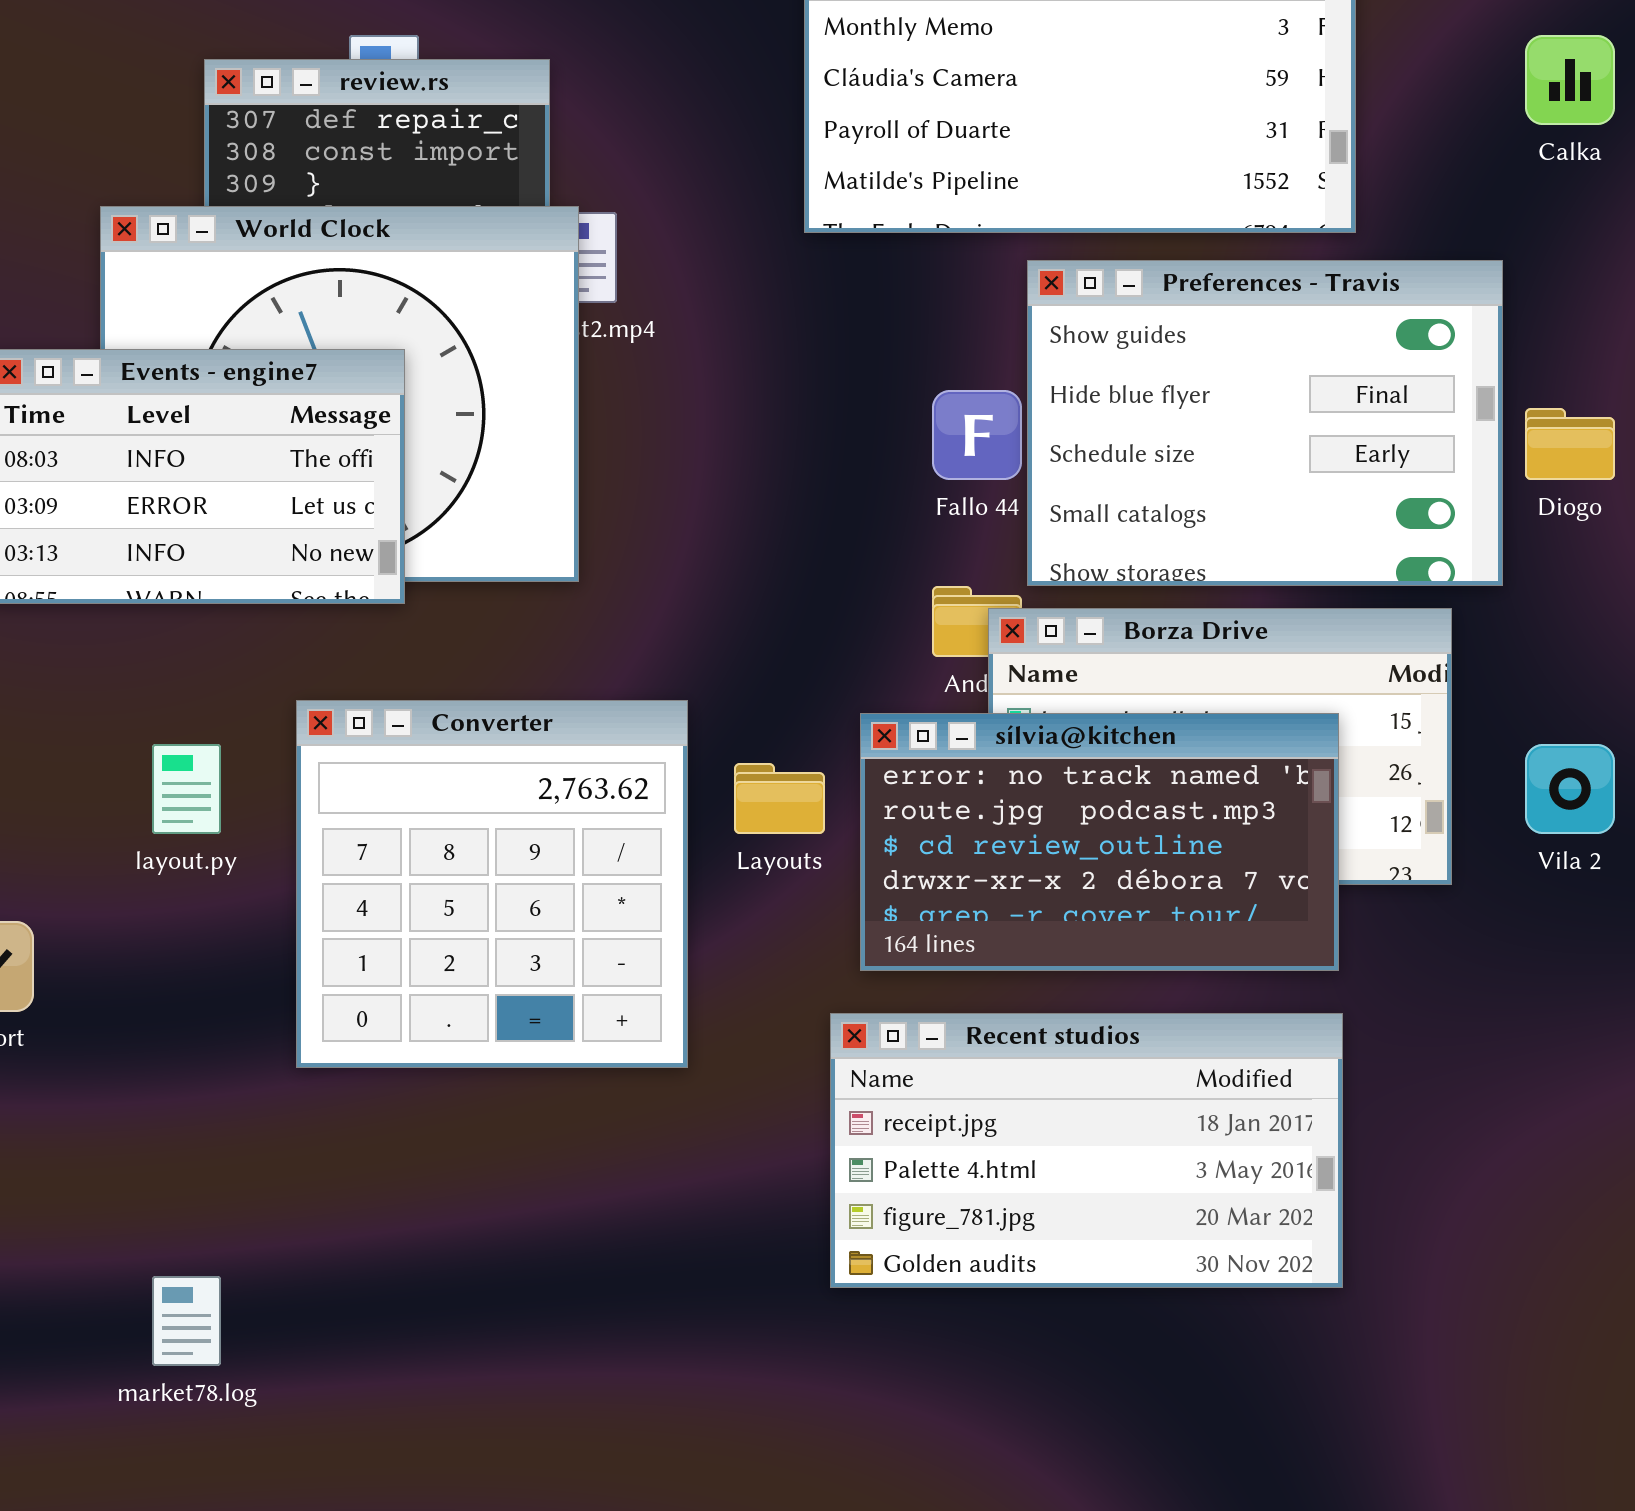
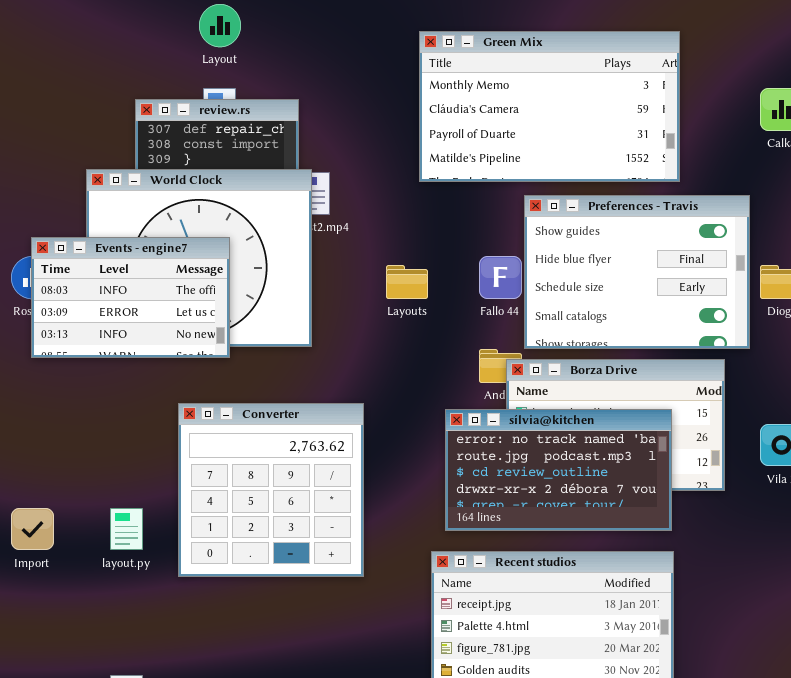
layout.py: [152,744,221,834] -> [110,508,143,550], moved
Layouts: [734,763,825,834] -> [386,265,428,299], moved

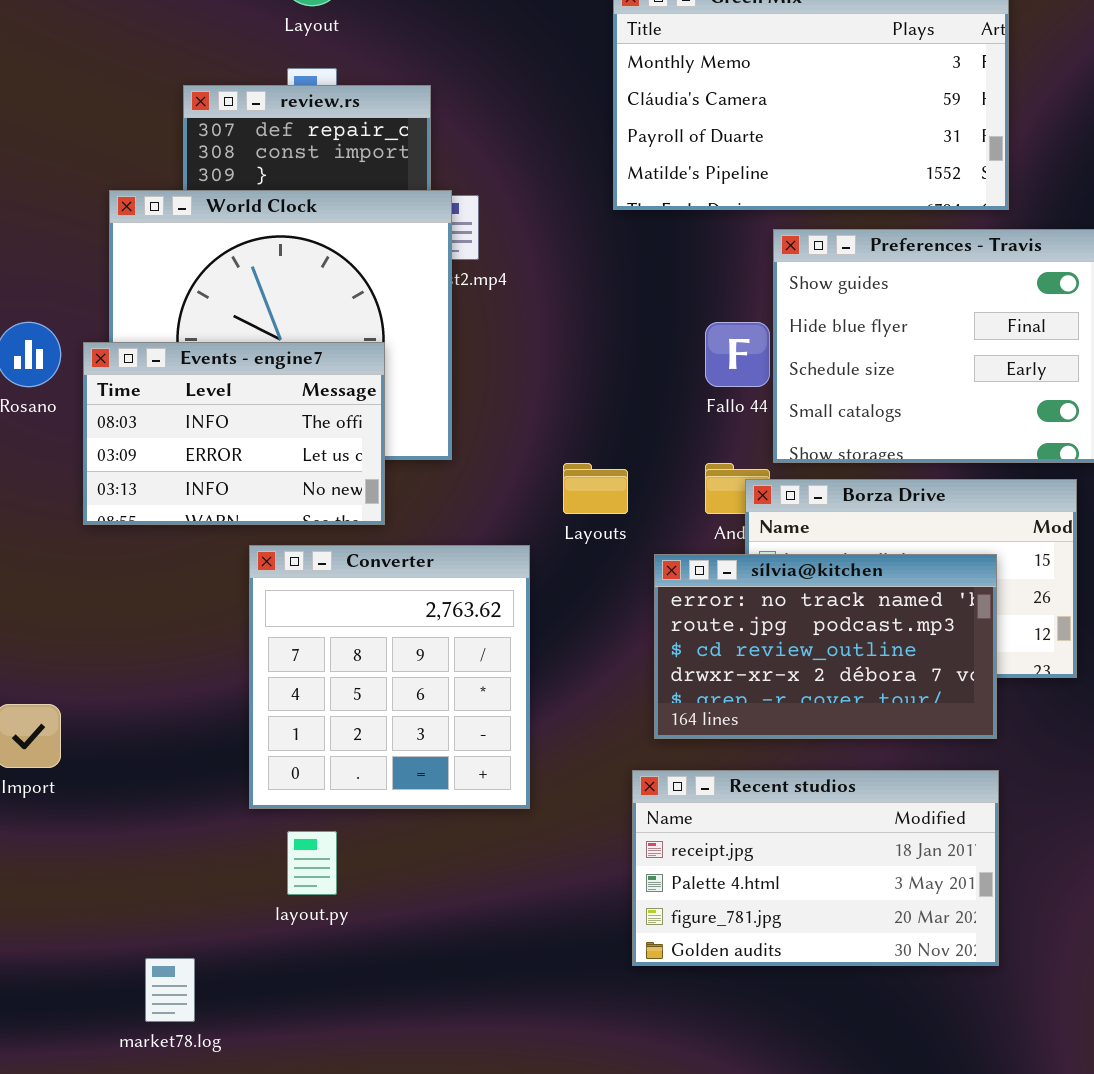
Events - engine7: [31,237,230,358] -> [83,342,385,525], moved
Layouts: [386,265,428,299] -> [563,463,628,514], moved
layout.py: [110,508,143,550] -> [287,831,337,895], moved

